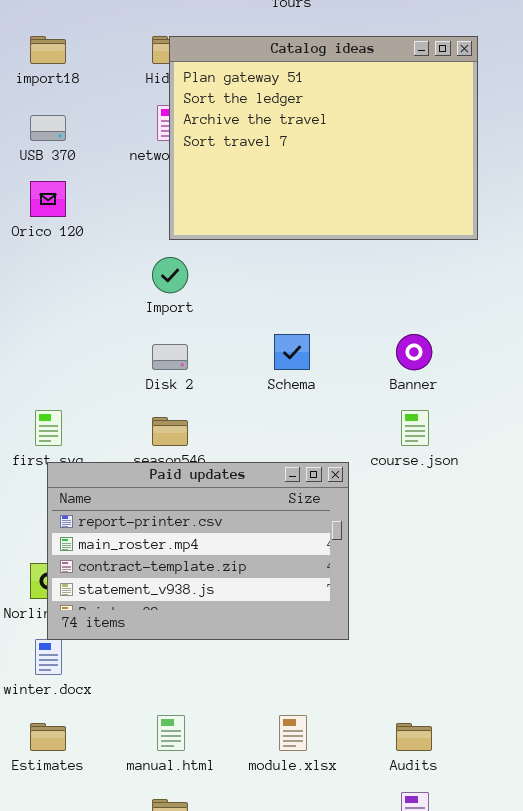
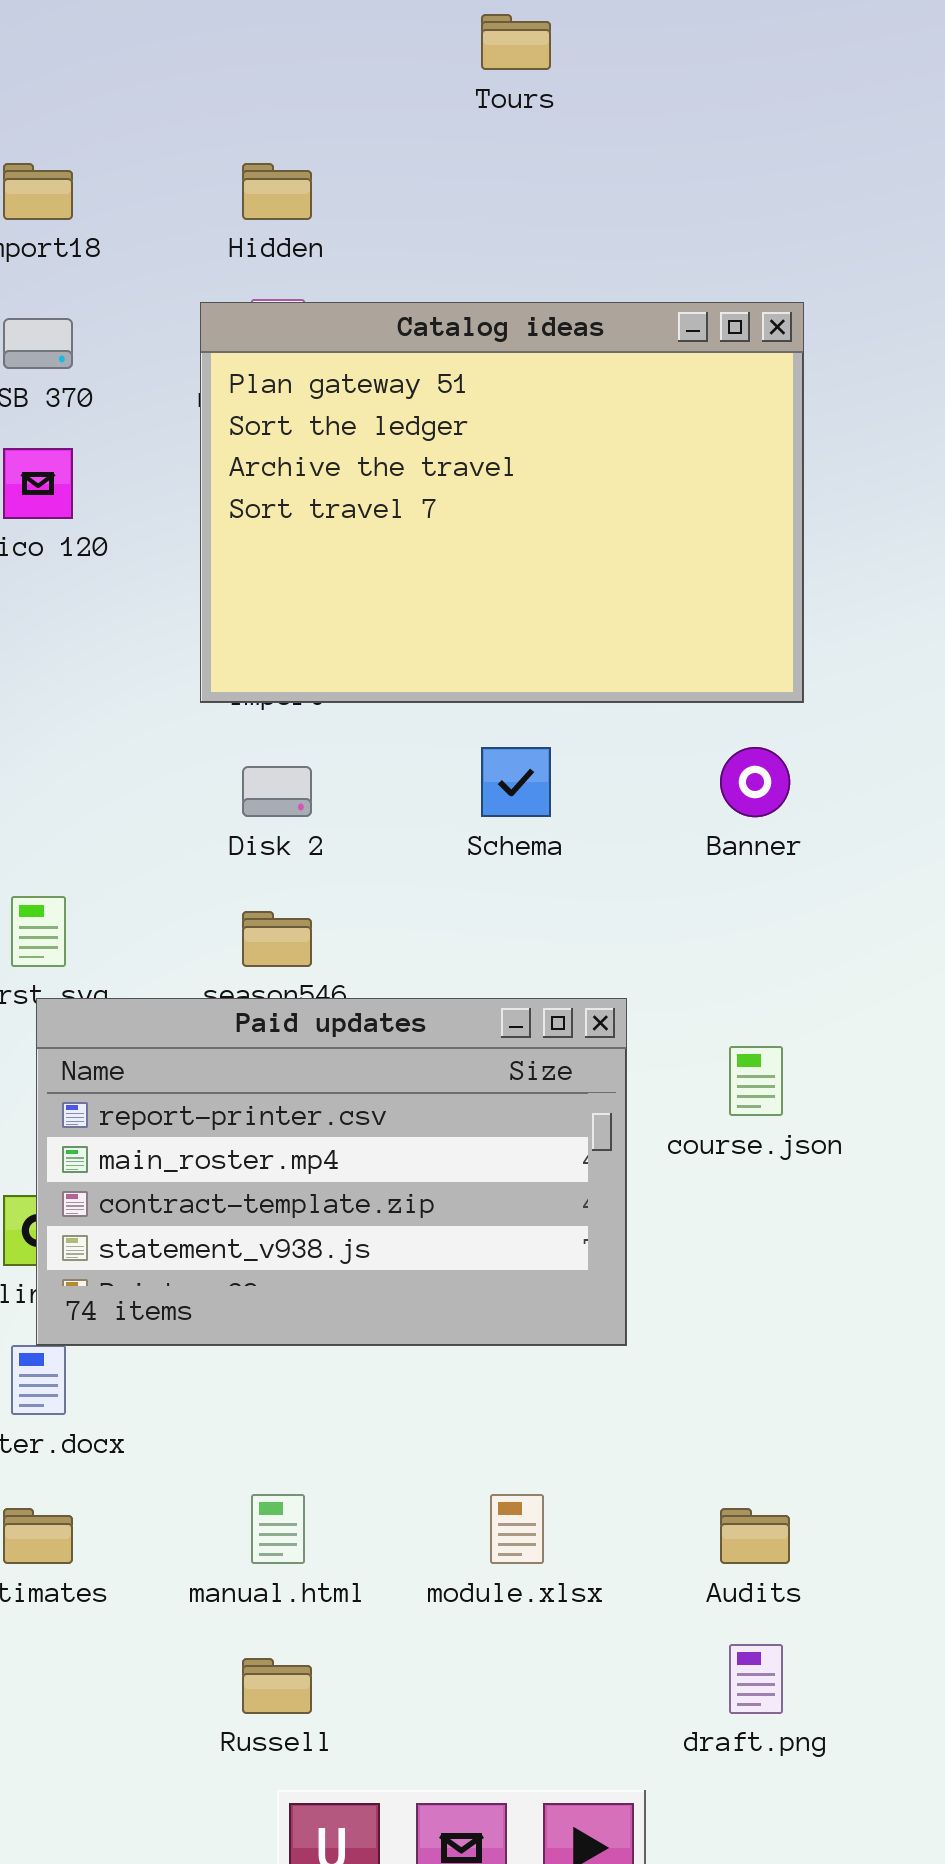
Catalog ideas: [169,36,478,240] -> [200,302,804,703], moved
course.json: [401,410,429,446] -> [729,1046,783,1116], moved

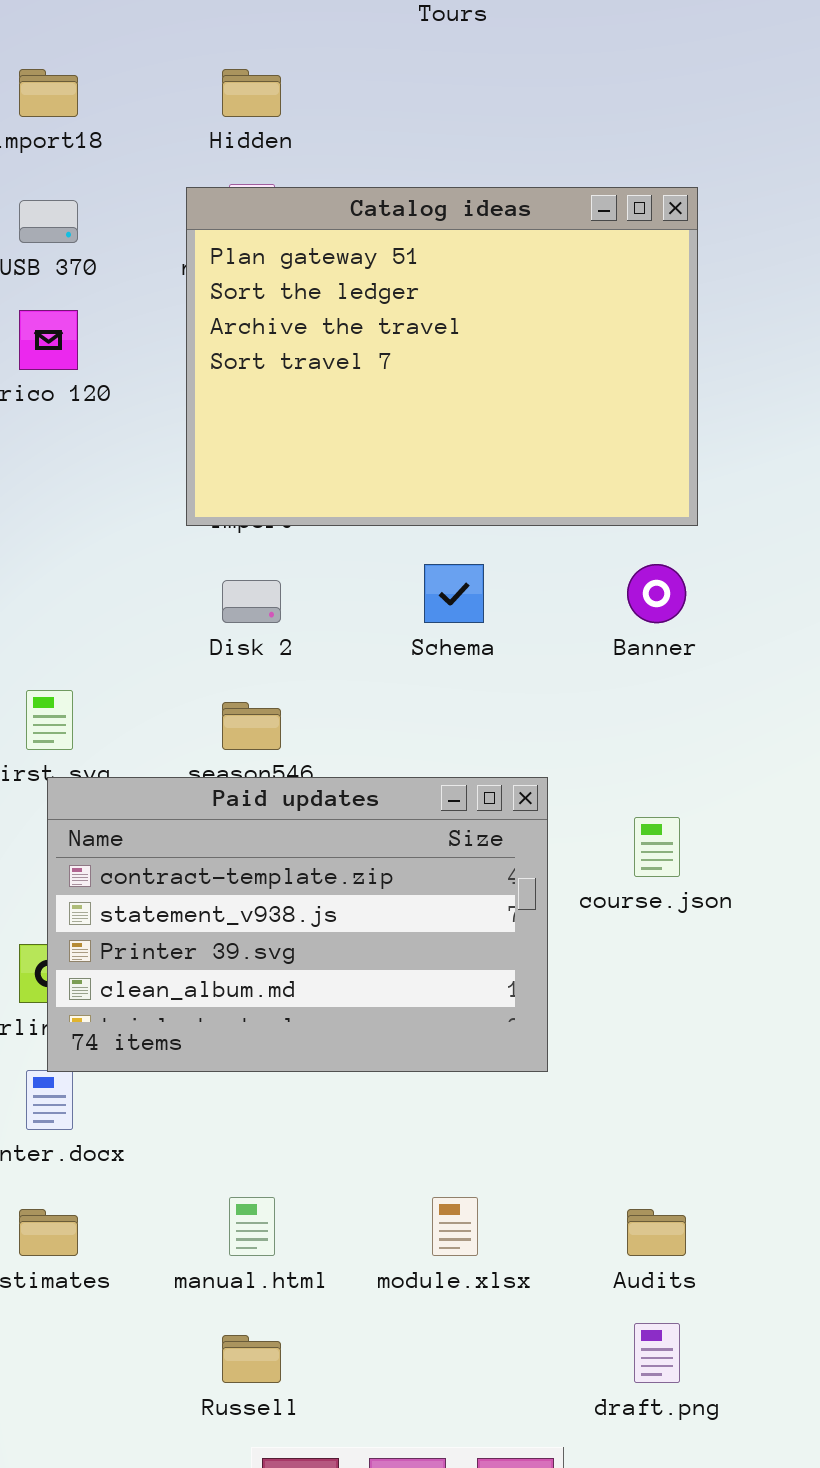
Paid updates: [36,998,627,1346] -> [47,777,548,1072], scrolled down 2 rows

